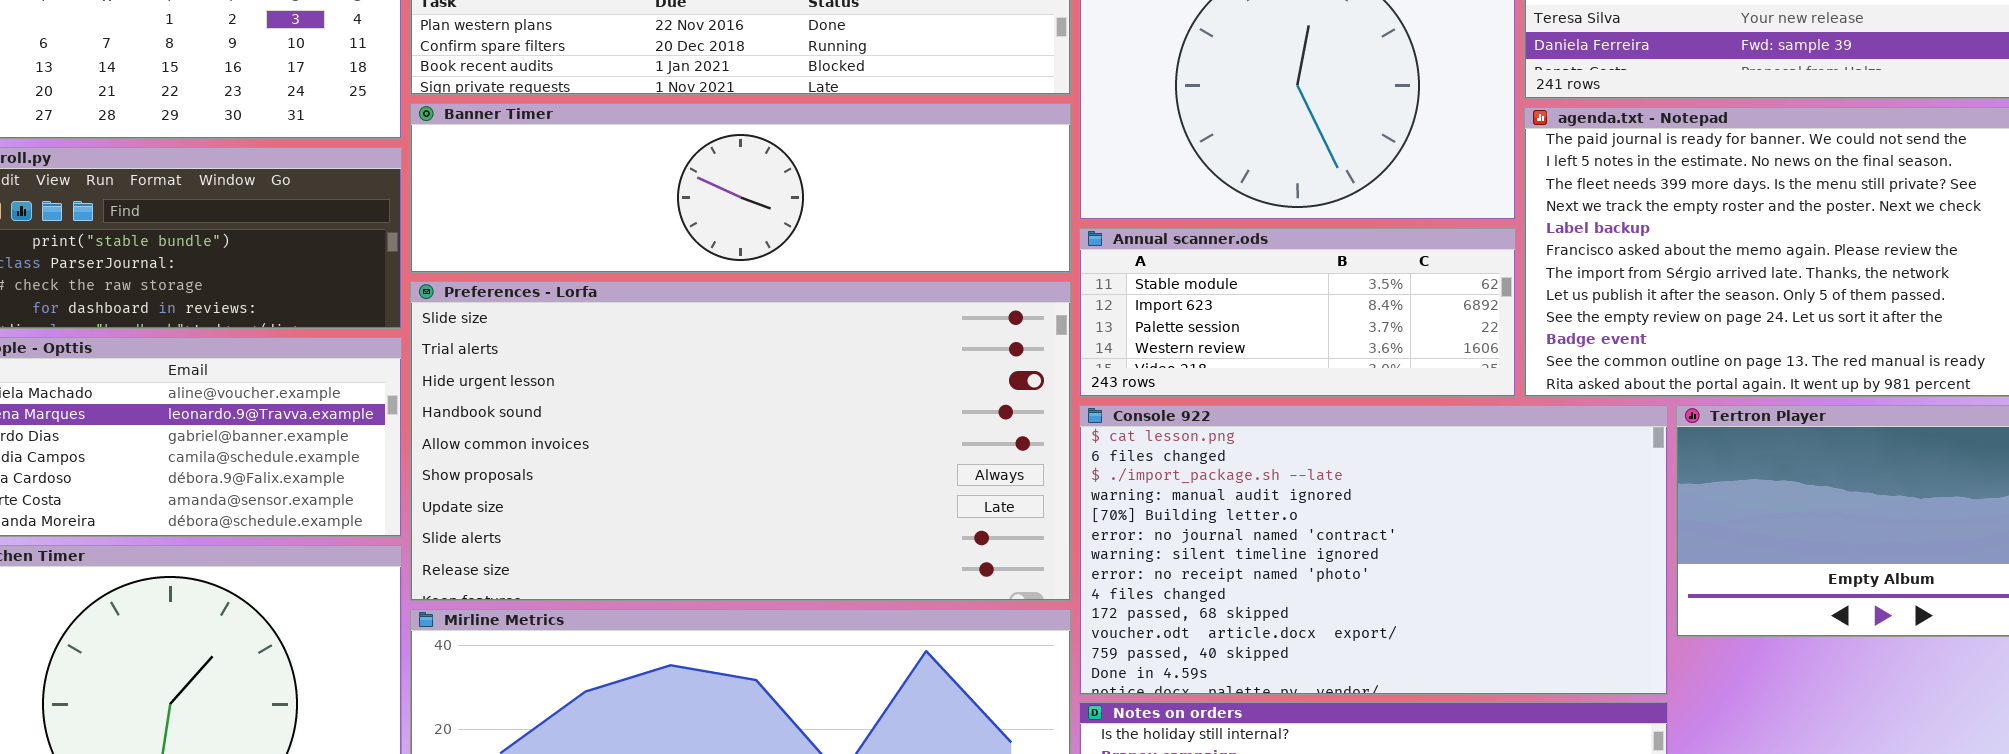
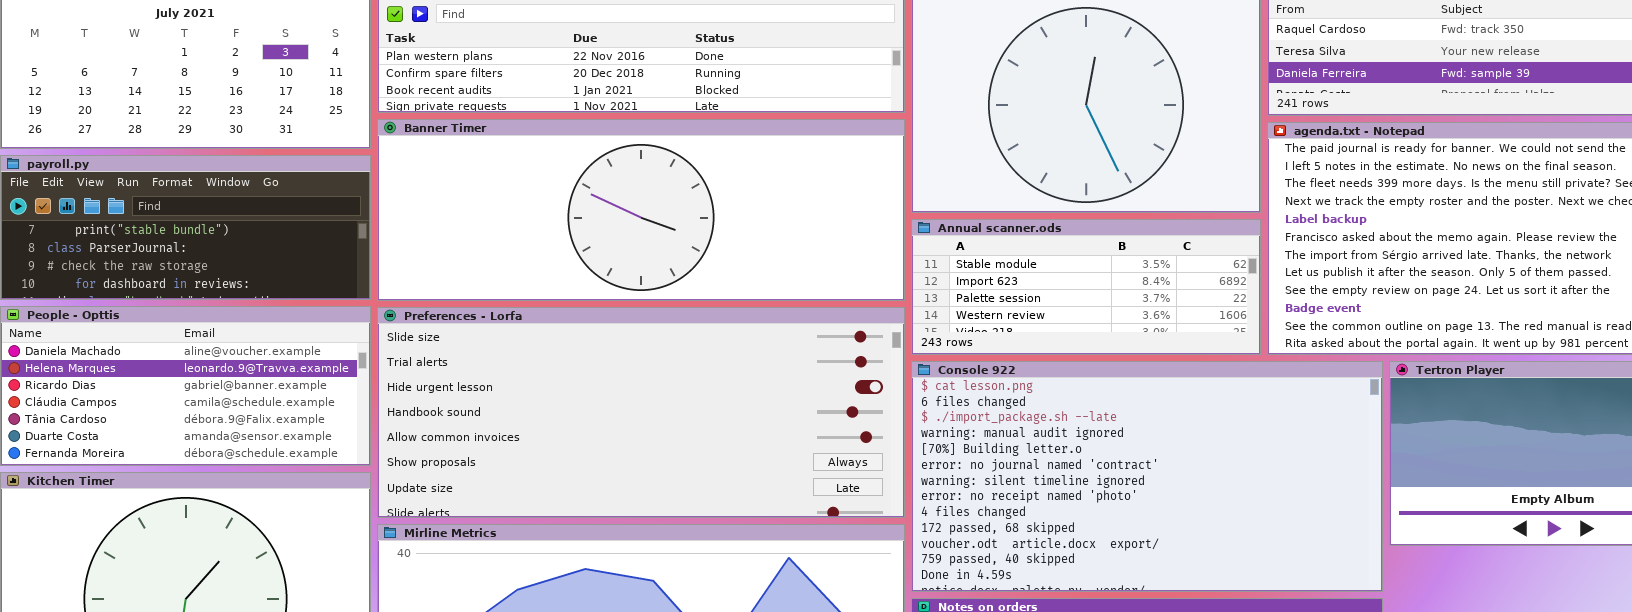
Banner Timer: [410,103,1071,273] -> [377,119,905,301], resized
Preferences - Lorfa: [410,281,1071,601] -> [377,307,905,518], resized

